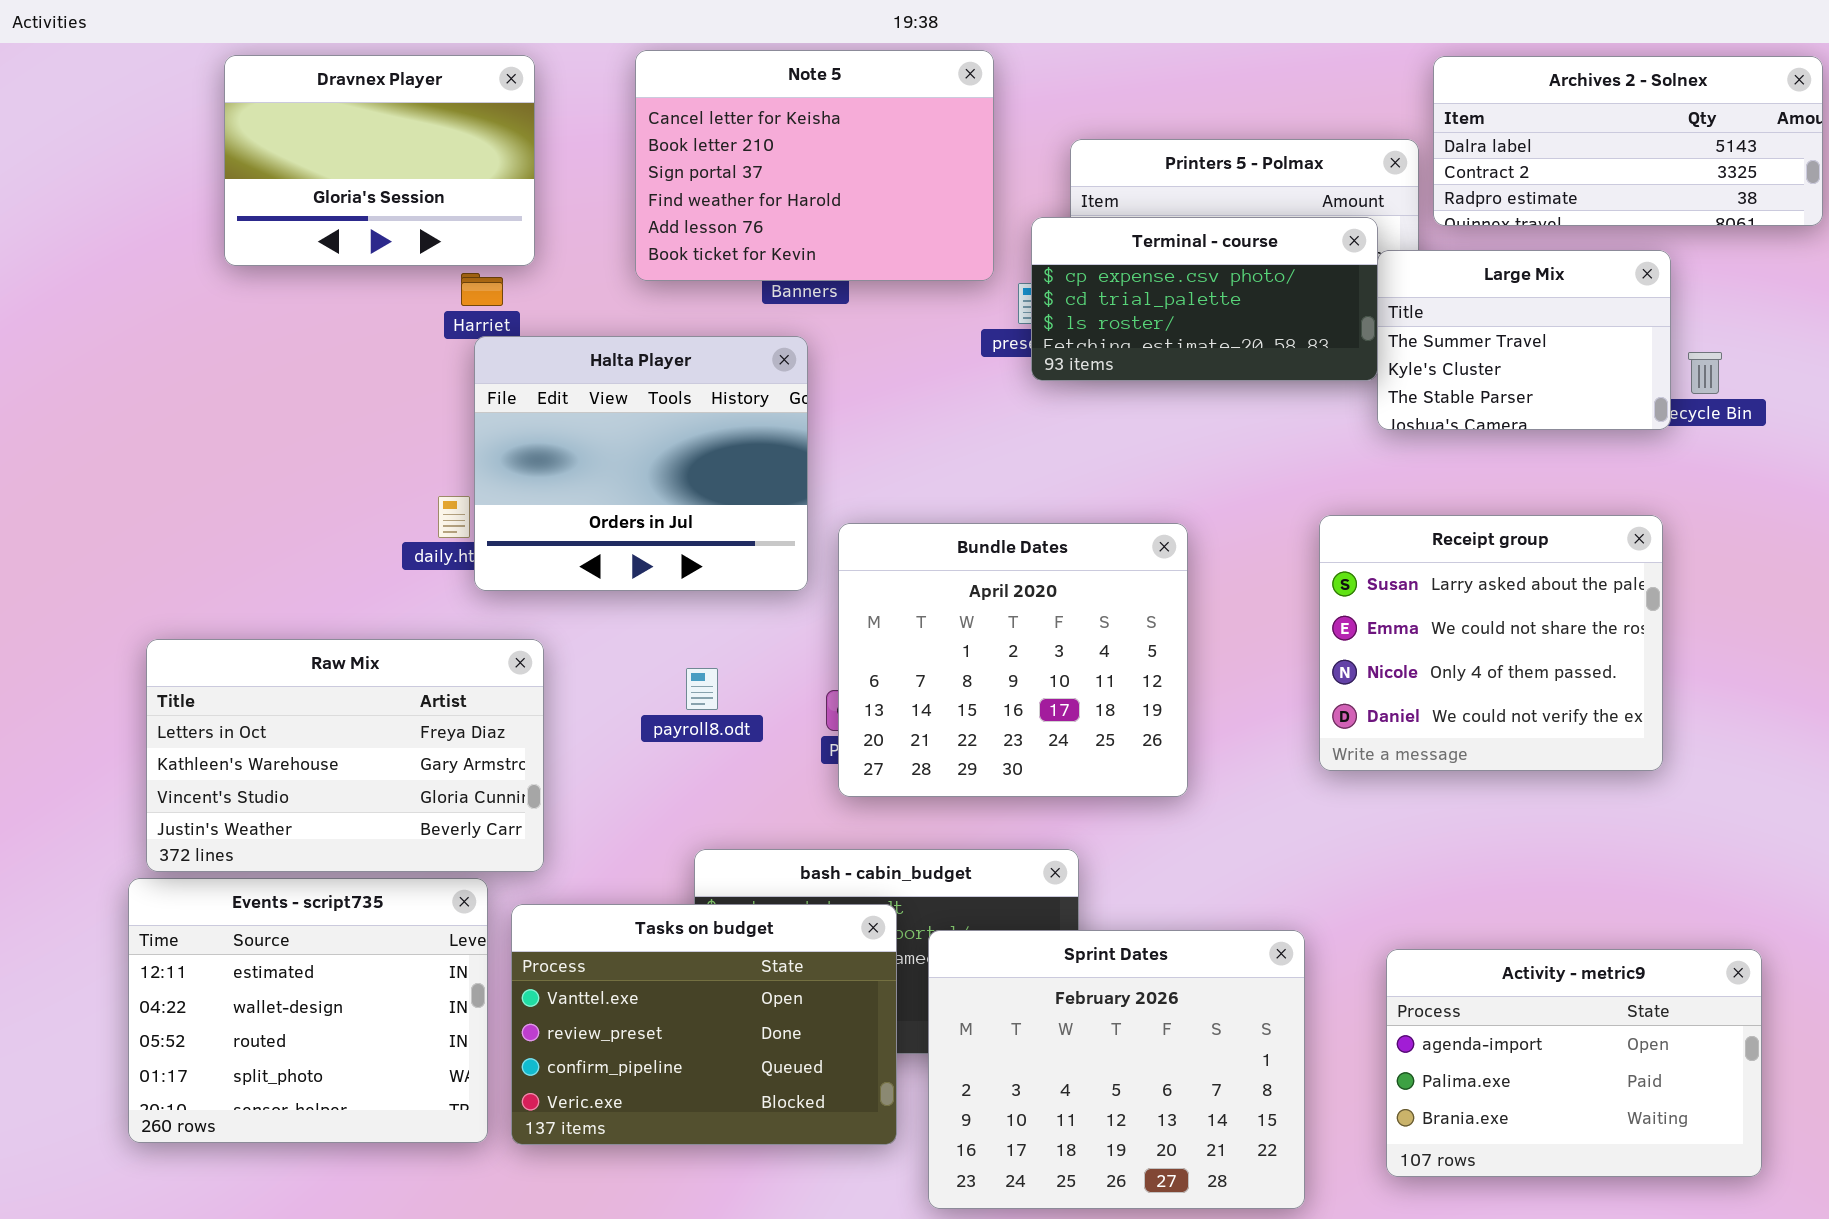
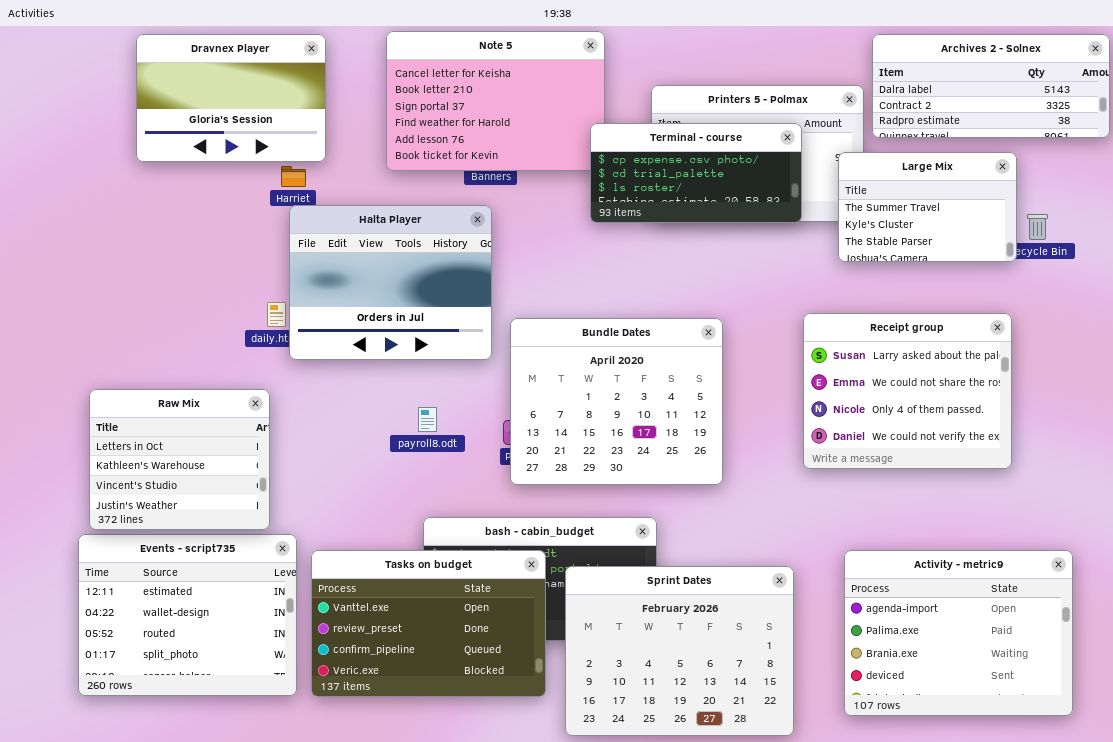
Terminal - course: [1031,217,1378,381] -> [590,123,802,223], moved
Raw Mix: [146,639,544,872] -> [89,389,270,530], resized
Activity - metric9: [1386,949,1762,1177] -> [844,550,1073,716], resized

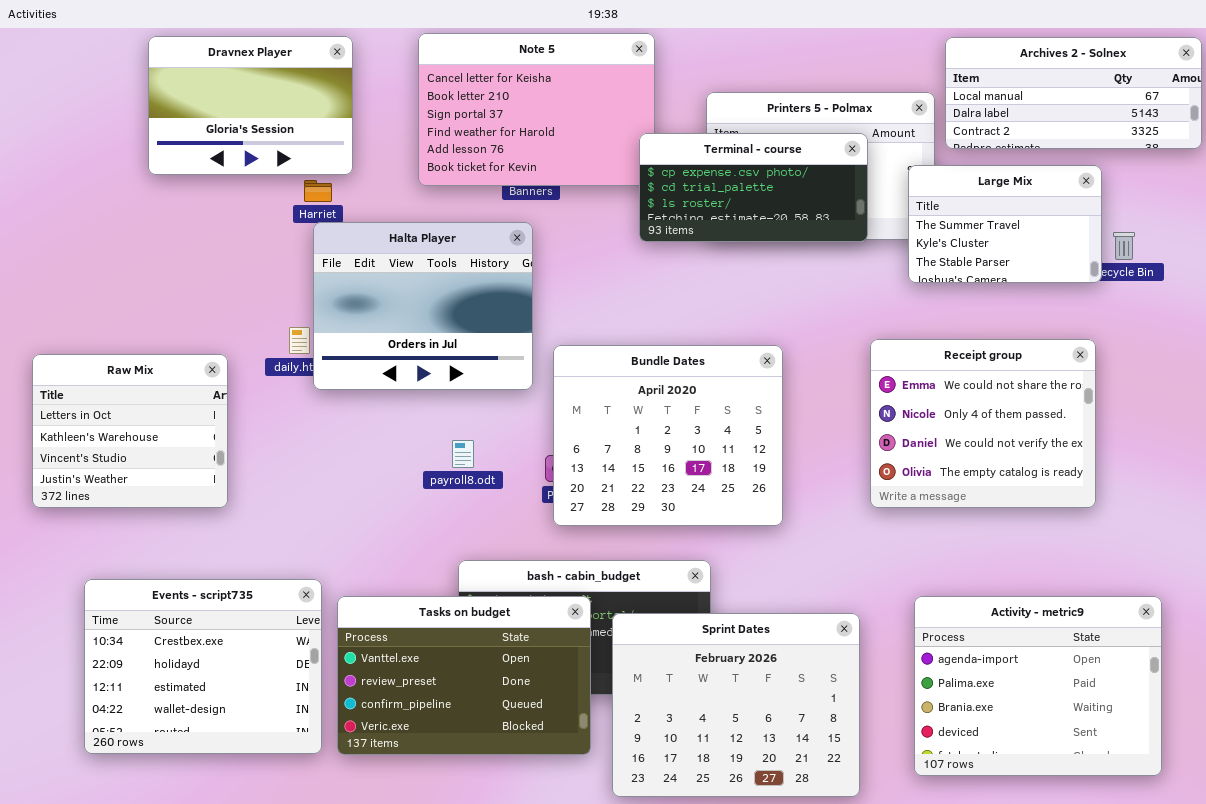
Archives 2 - Solnex: [872,34,1110,138] -> [945,37,1202,149], scrolled up 1 row
Receipt group: [803,313,1012,469] -> [870,339,1096,508], scrolled down 1 row
Raw Mix: [89,389,270,530] -> [32,354,228,508], moved
Events - script735: [78,534,297,696] -> [84,579,322,754], scrolled up 2 rows

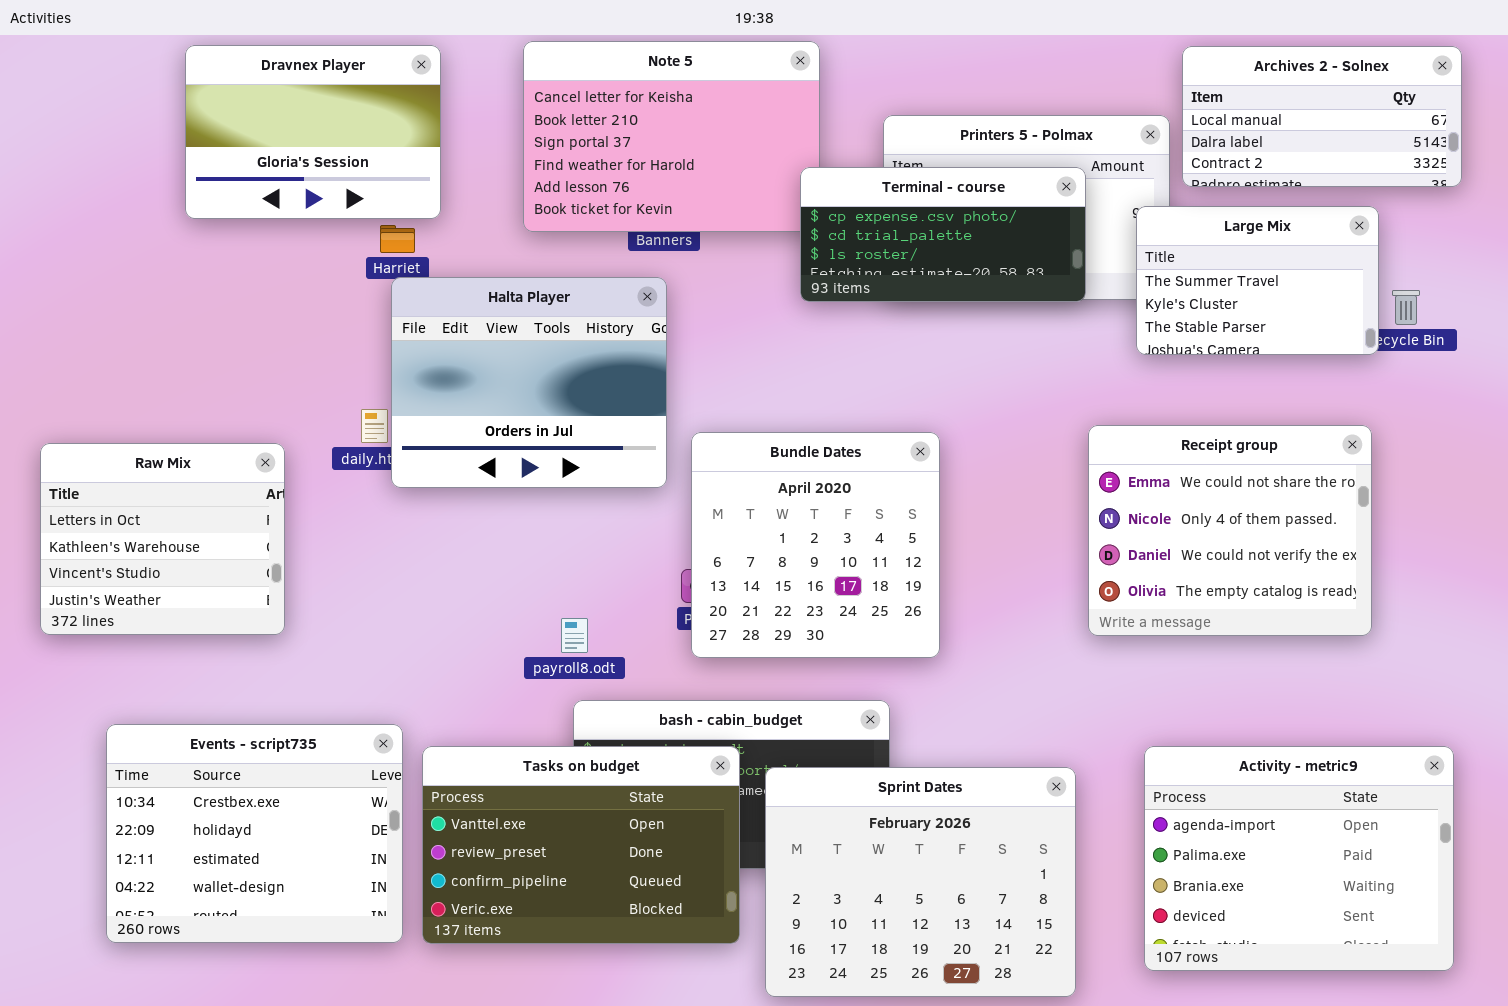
Archives 2 - Solnex: [945,37,1202,149] -> [1182,46,1462,187], resized
Bundle Dates: [553,345,783,526] -> [691,432,940,658], resized
payroll8.odt: [452,440,474,468] -> [561,618,588,653], moved

